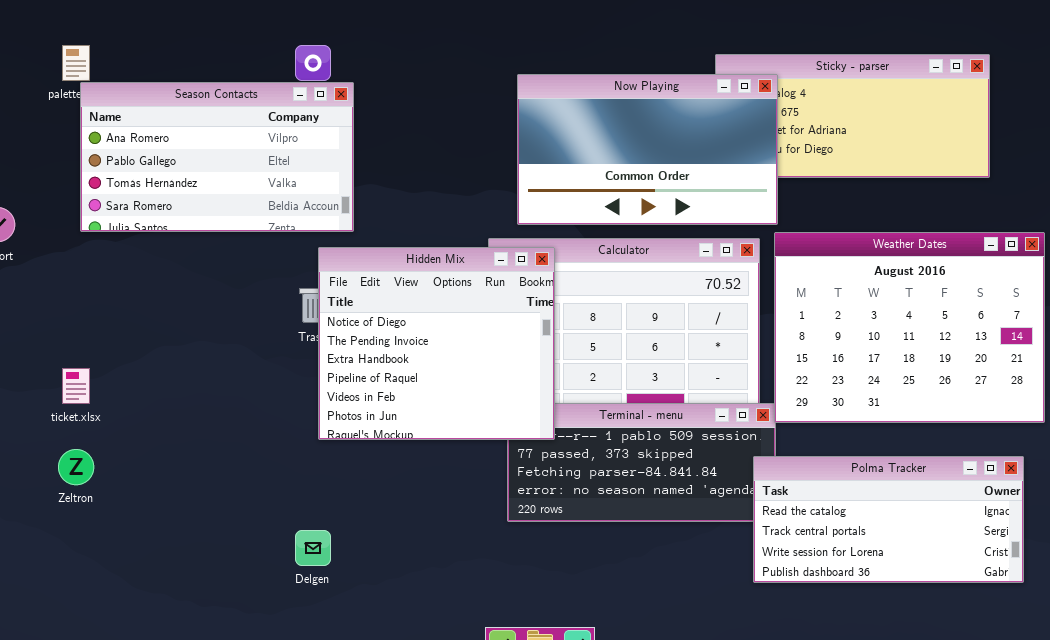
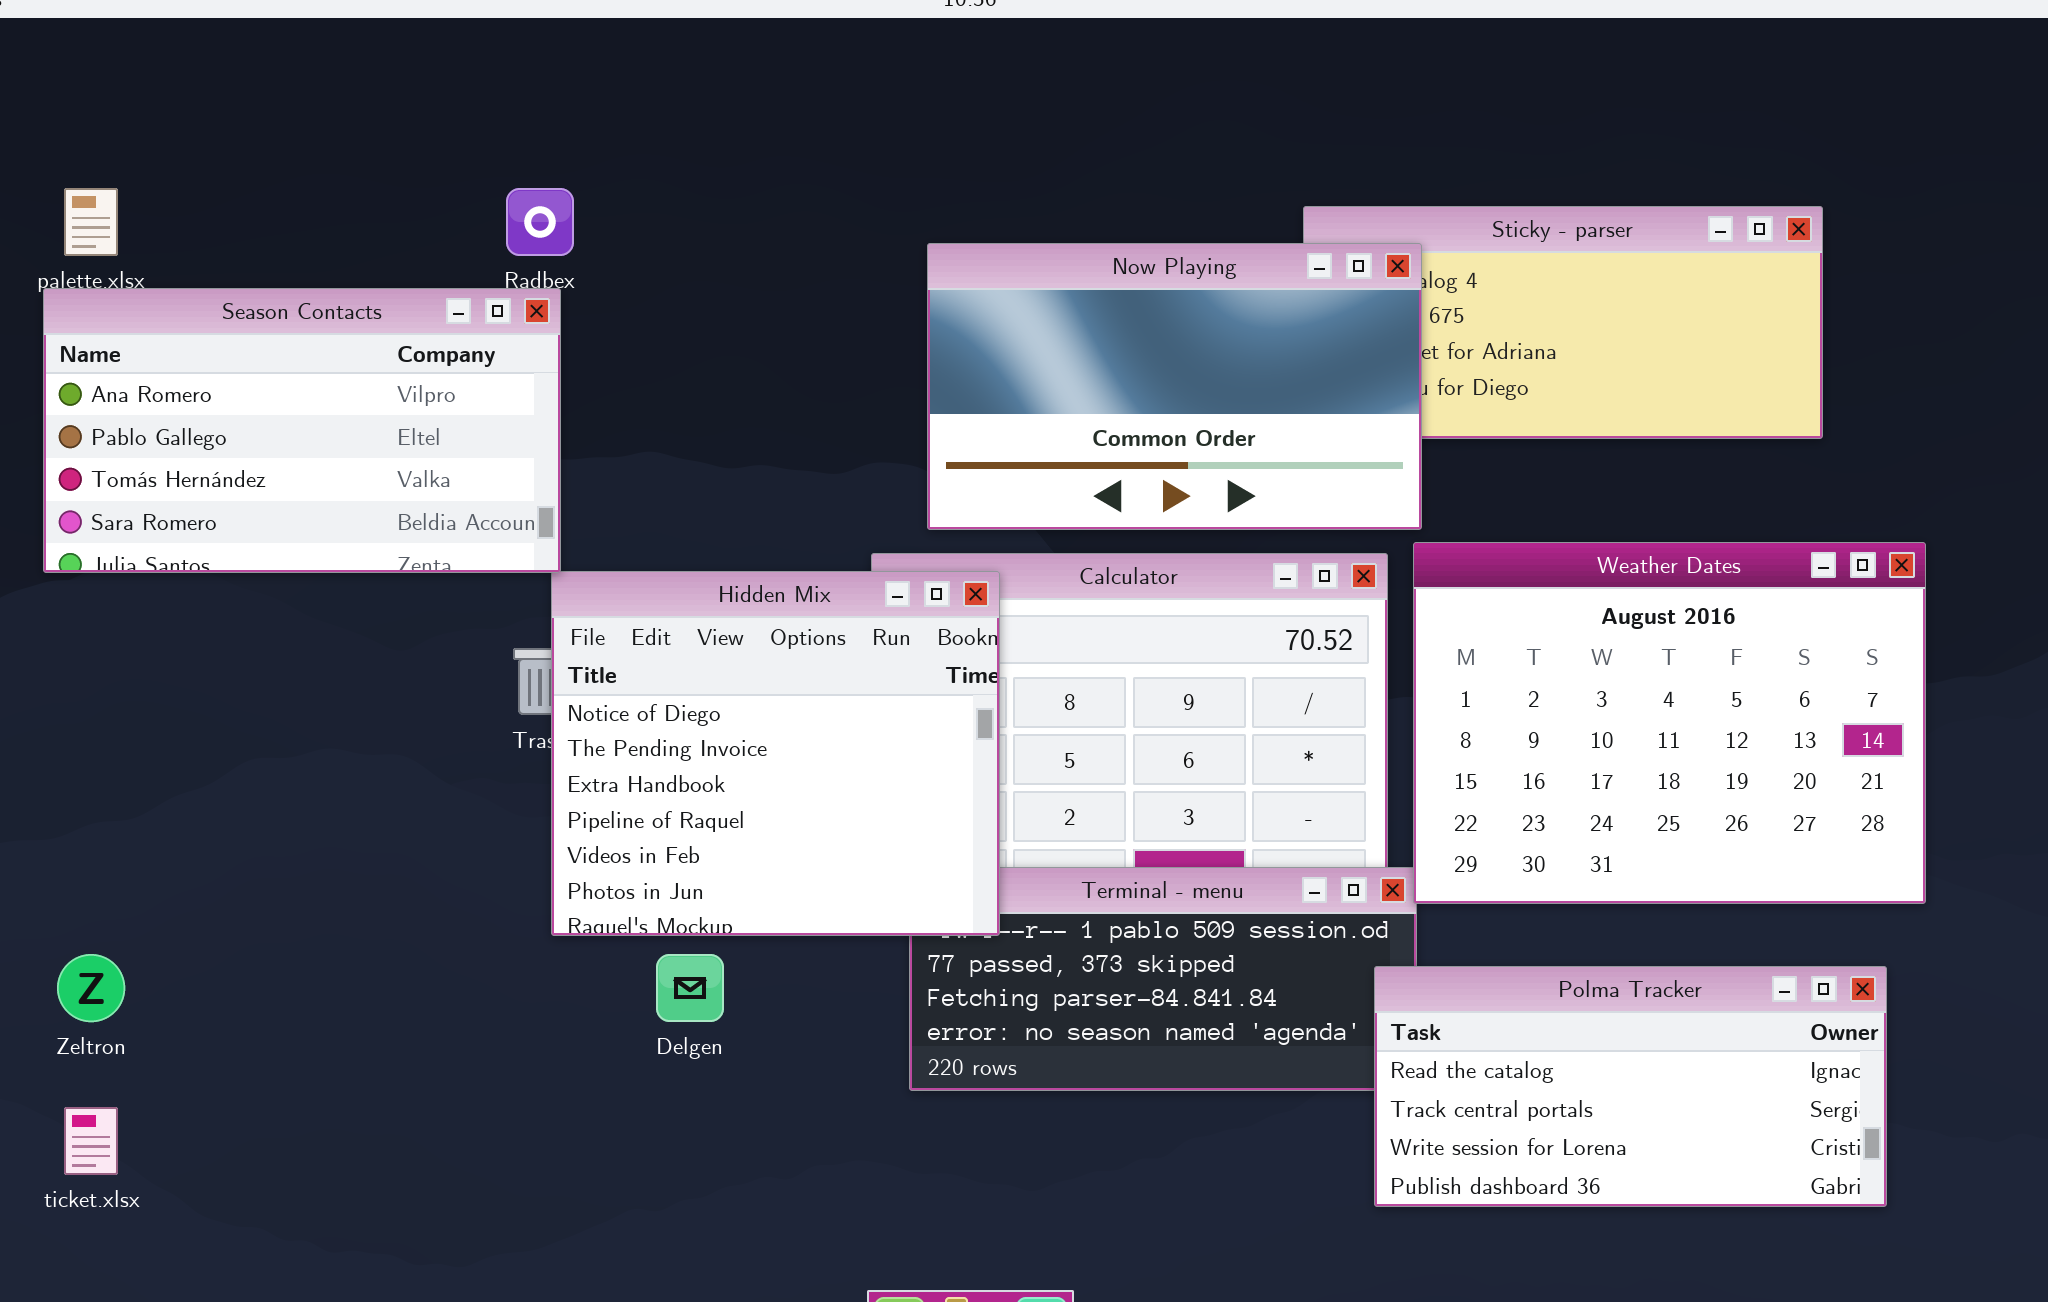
Season Contacts: [80,82,354,232] -> [43,288,561,573], moved
ticket.xlsx: [62,368,90,404] -> [64,1107,118,1175], moved
Delgen: [295,530,331,566] -> [656,954,724,1022], moved

